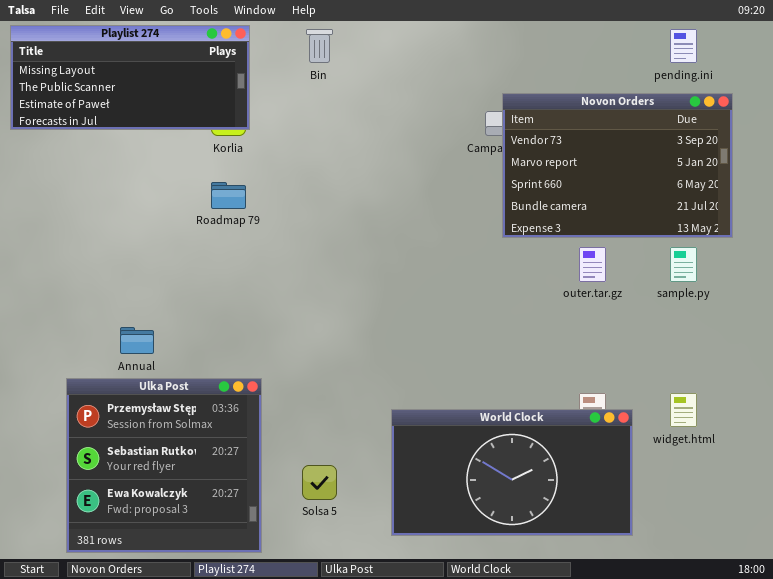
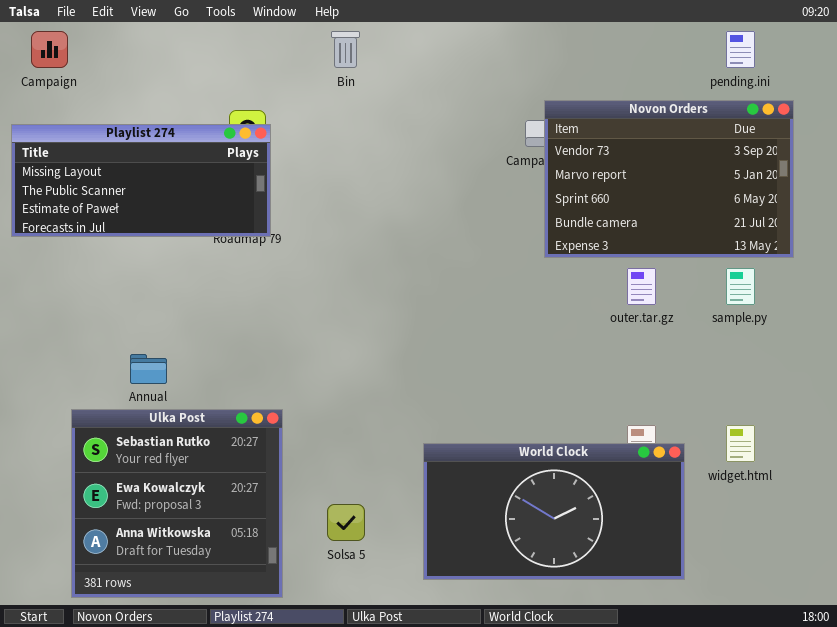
Playlist 274: [10,25,250,130] -> [11,124,271,237], moved
Ulka Post: [66,378,262,553] -> [71,409,283,598], scrolled down 1 row

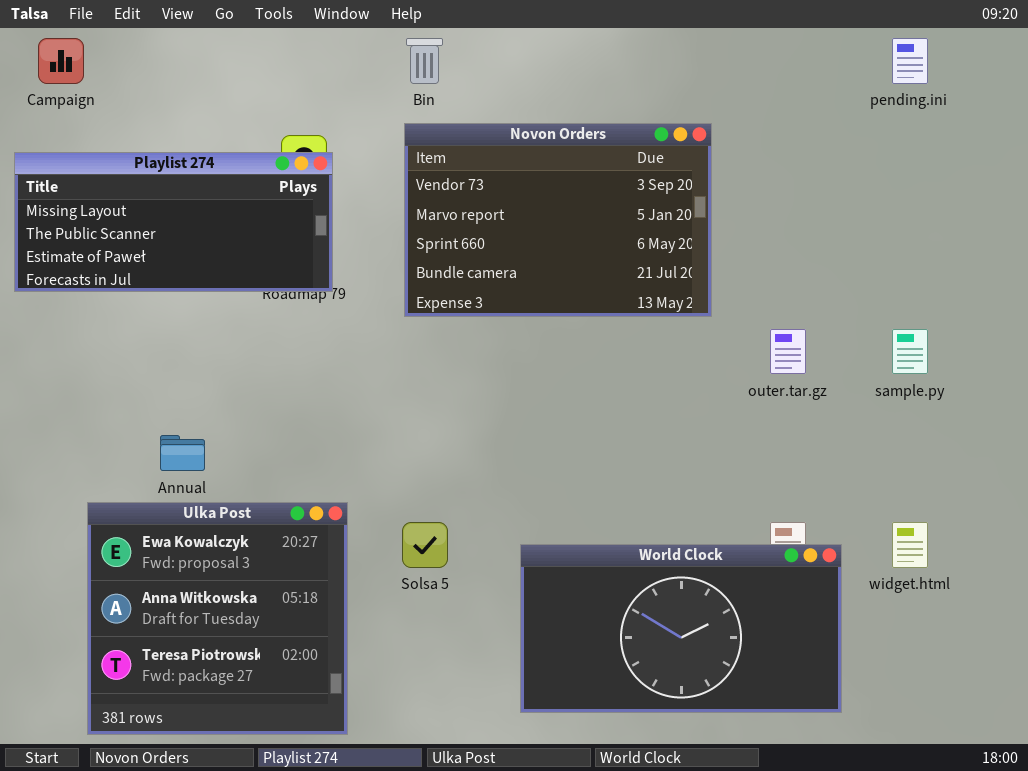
Novon Orders: [544,100,794,258] -> [404,123,712,317], moved
Ulka Post: [71,409,283,598] -> [87,502,348,735], scrolled down 1 row
Solsa 5: [327,504,365,541] -> [402,522,448,568], moved

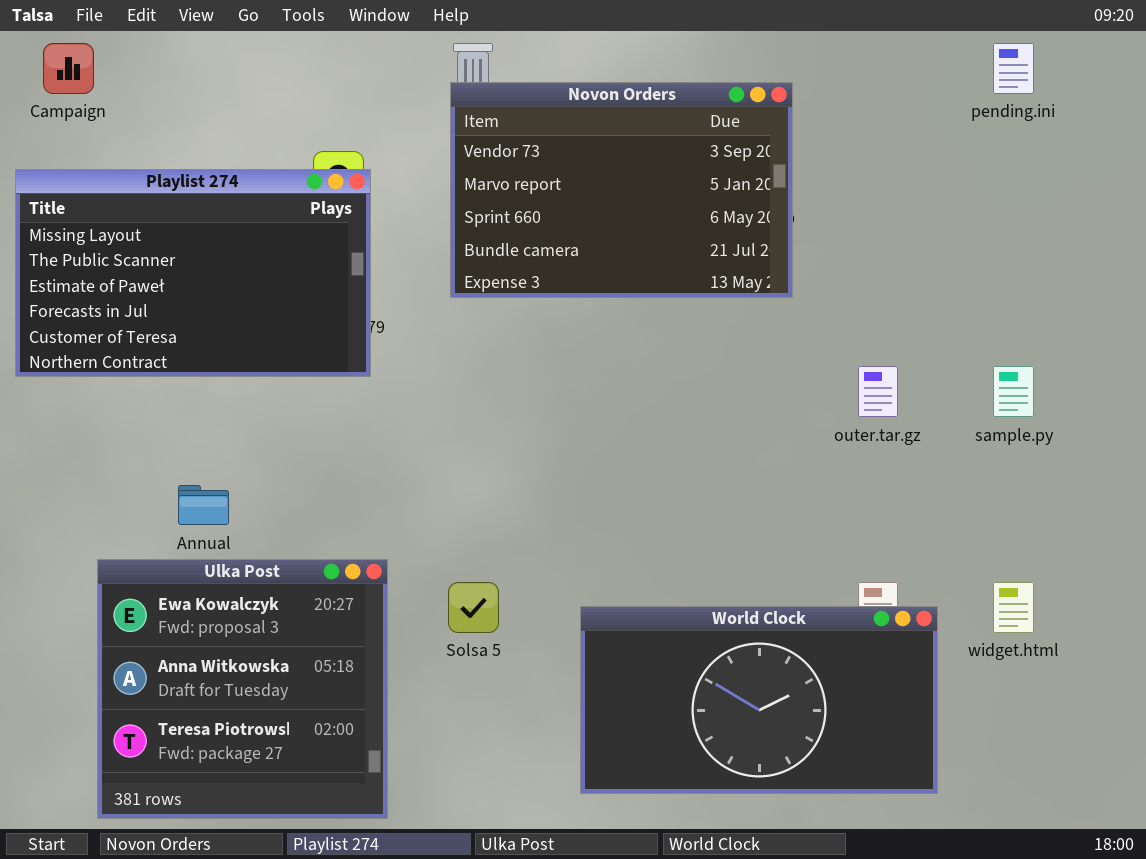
Novon Orders: [404,123,712,317] -> [450,82,793,298], moved
Playlist 274: [14,152,333,292] -> [15,169,371,377], resized

